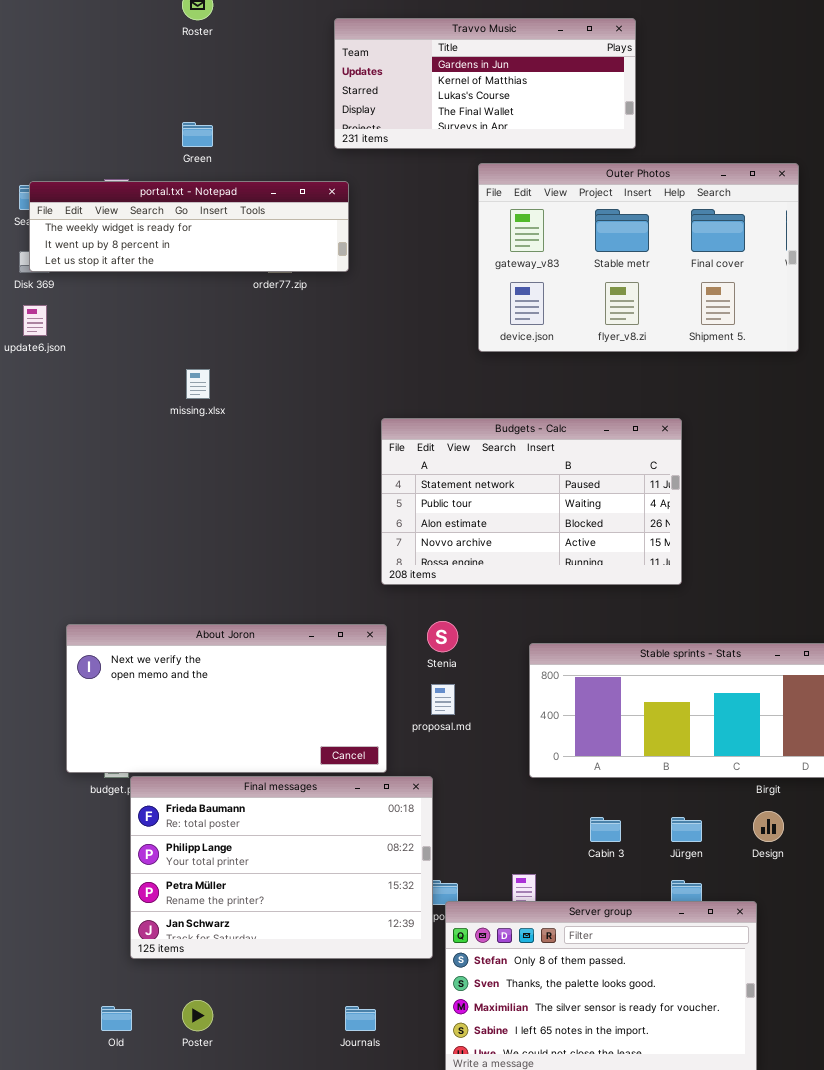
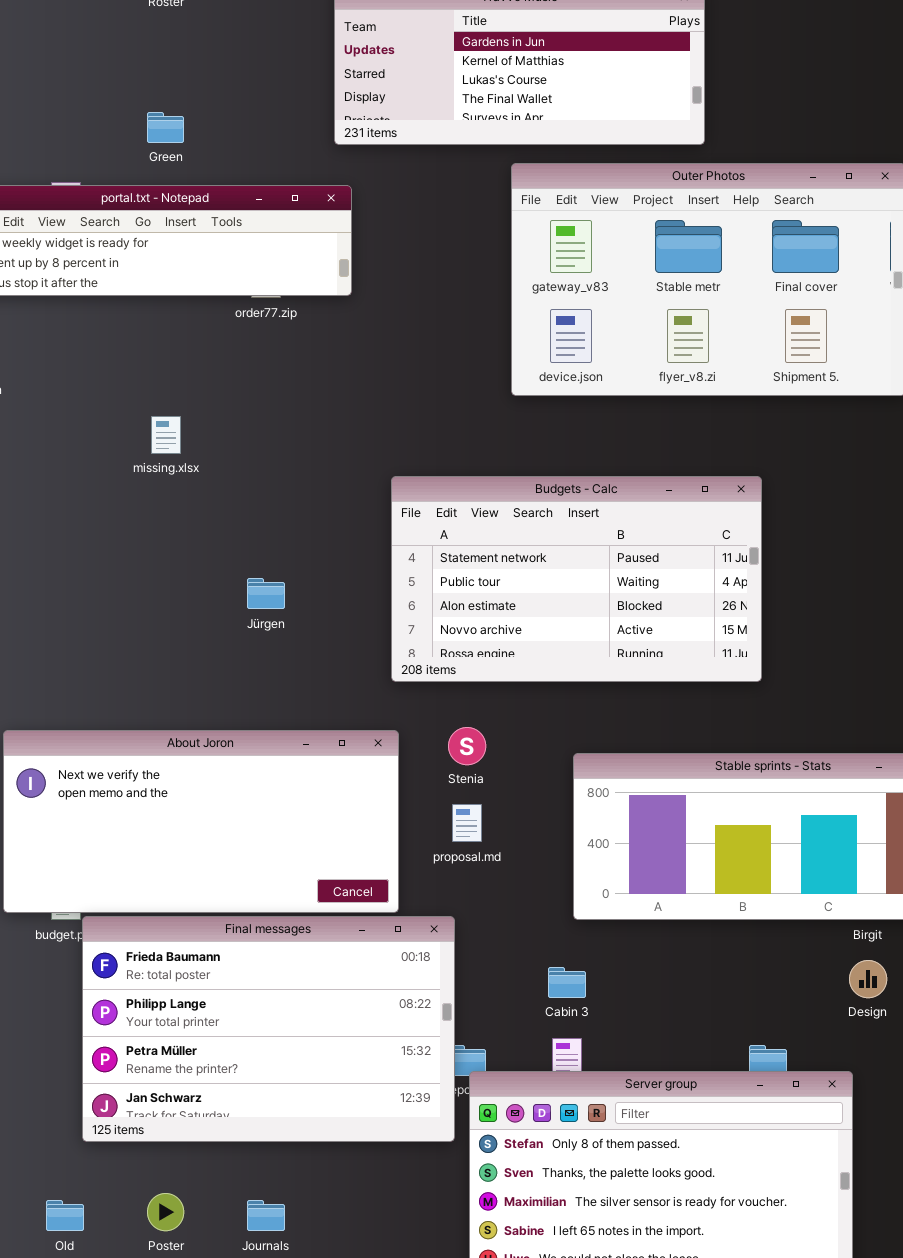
Cabin 3: [590,817,621,842] -> [548,967,586,998], moved
Jürgen: [671,817,702,842] -> [247,578,285,609], moved
Journals: [345,1006,376,1031] -> [247,1200,285,1231], moved

